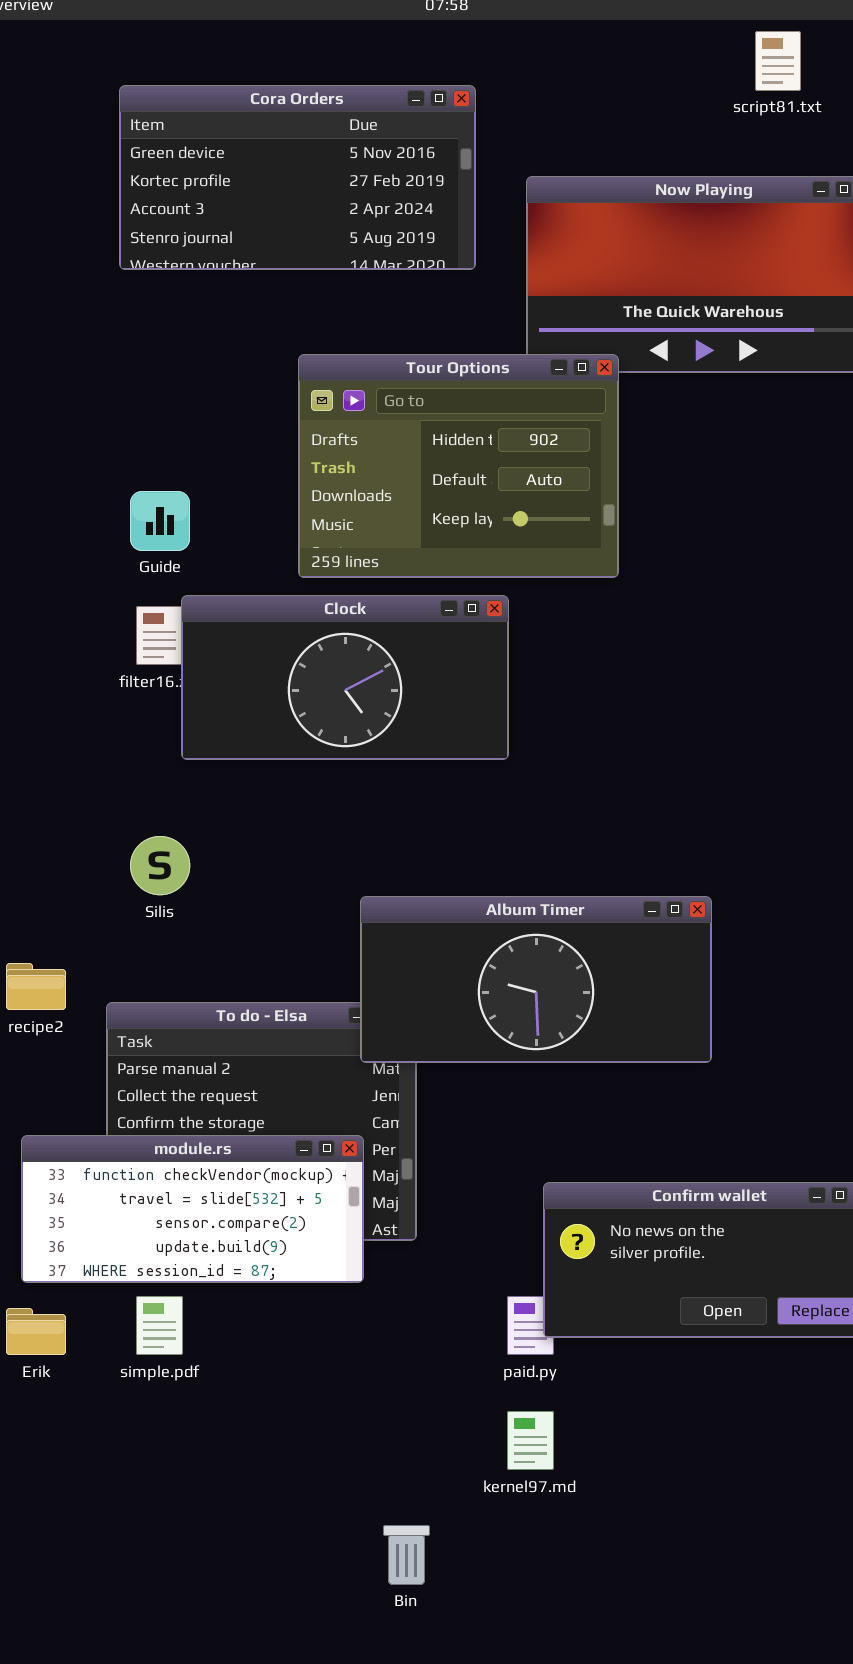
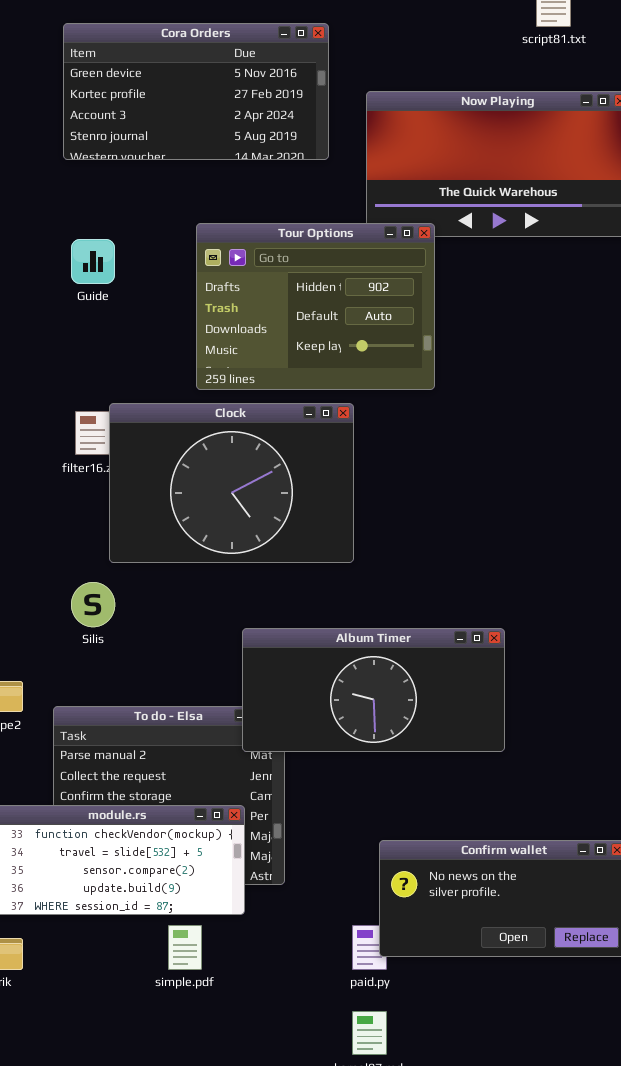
Guide: [130,491,190,551] -> [71,239,115,284], moved
Clock: [181,595,509,760] -> [109,403,354,563], resized
simple.pdf: [136,1296,183,1355] -> [168,925,202,970], moved

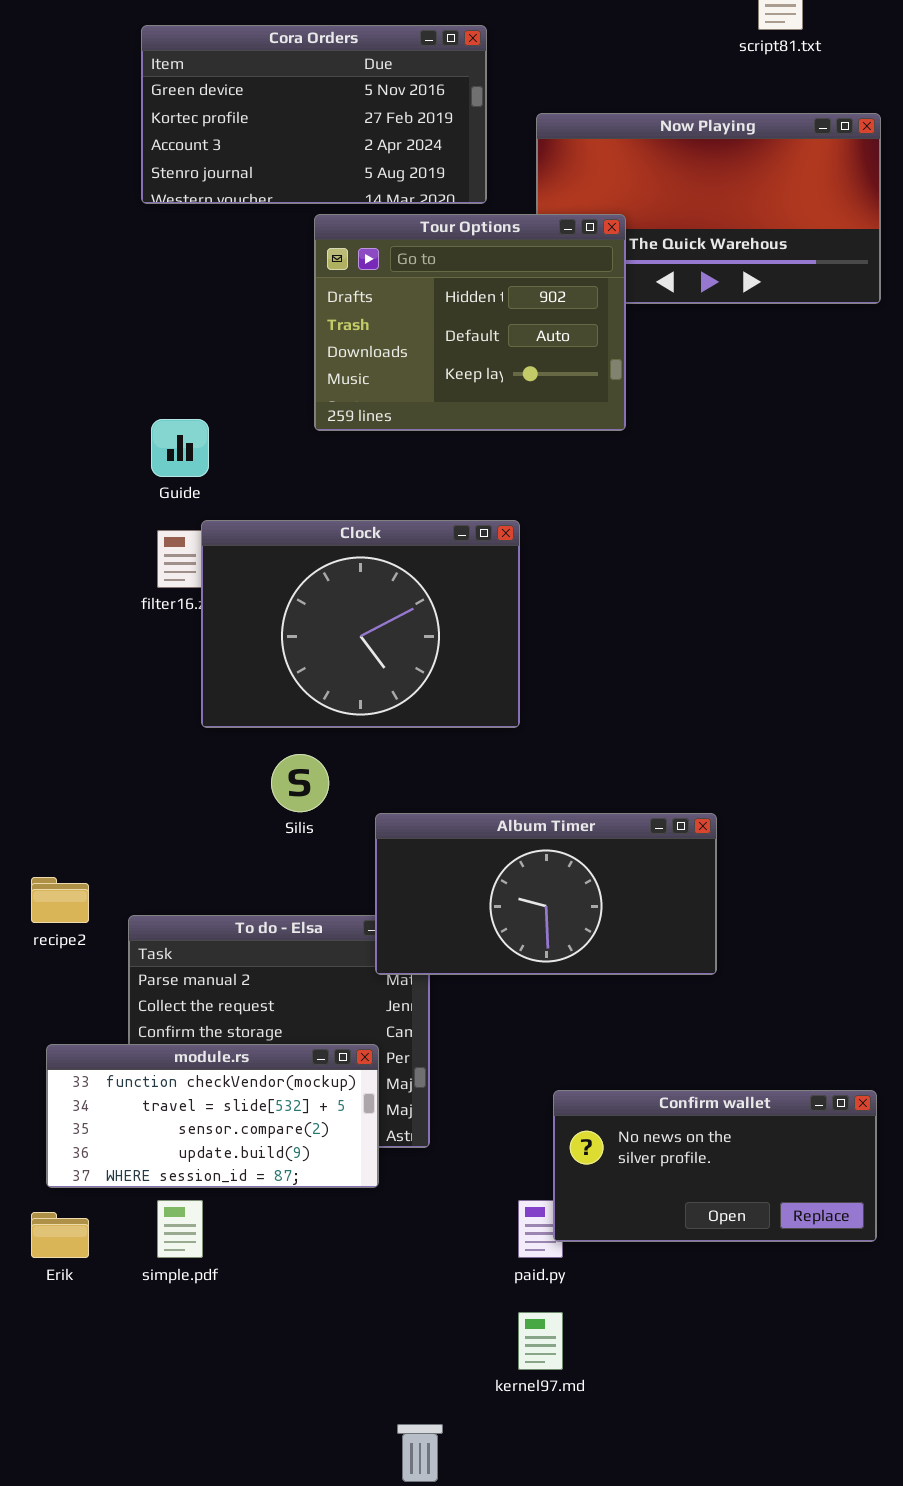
Tour Options: [196,223,435,390] -> [314,214,626,431], moved
Guide: [71,239,115,284] -> [151,419,209,477], moved
Silis: [71,582,115,627] -> [271,754,329,812], moved
simple.pdf: [168,925,202,970] -> [157,1200,203,1258], moved

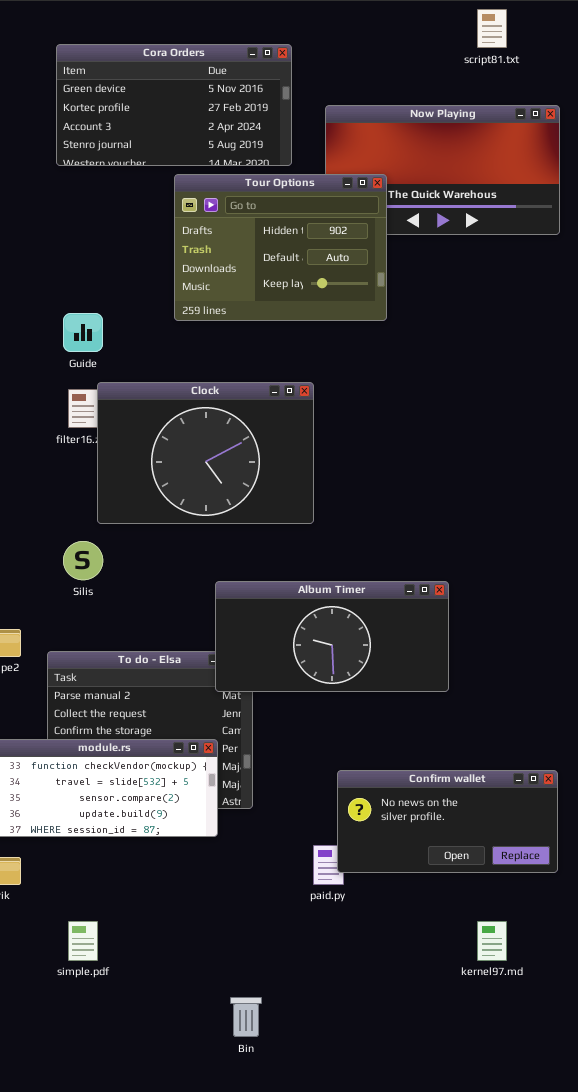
Silis: [271,754,329,812] -> [63,541,103,580], moved
simple.pdf: [157,1200,203,1258] -> [68,921,98,961], moved
kernel97.md: [518,1312,563,1370] -> [477,921,507,961], moved

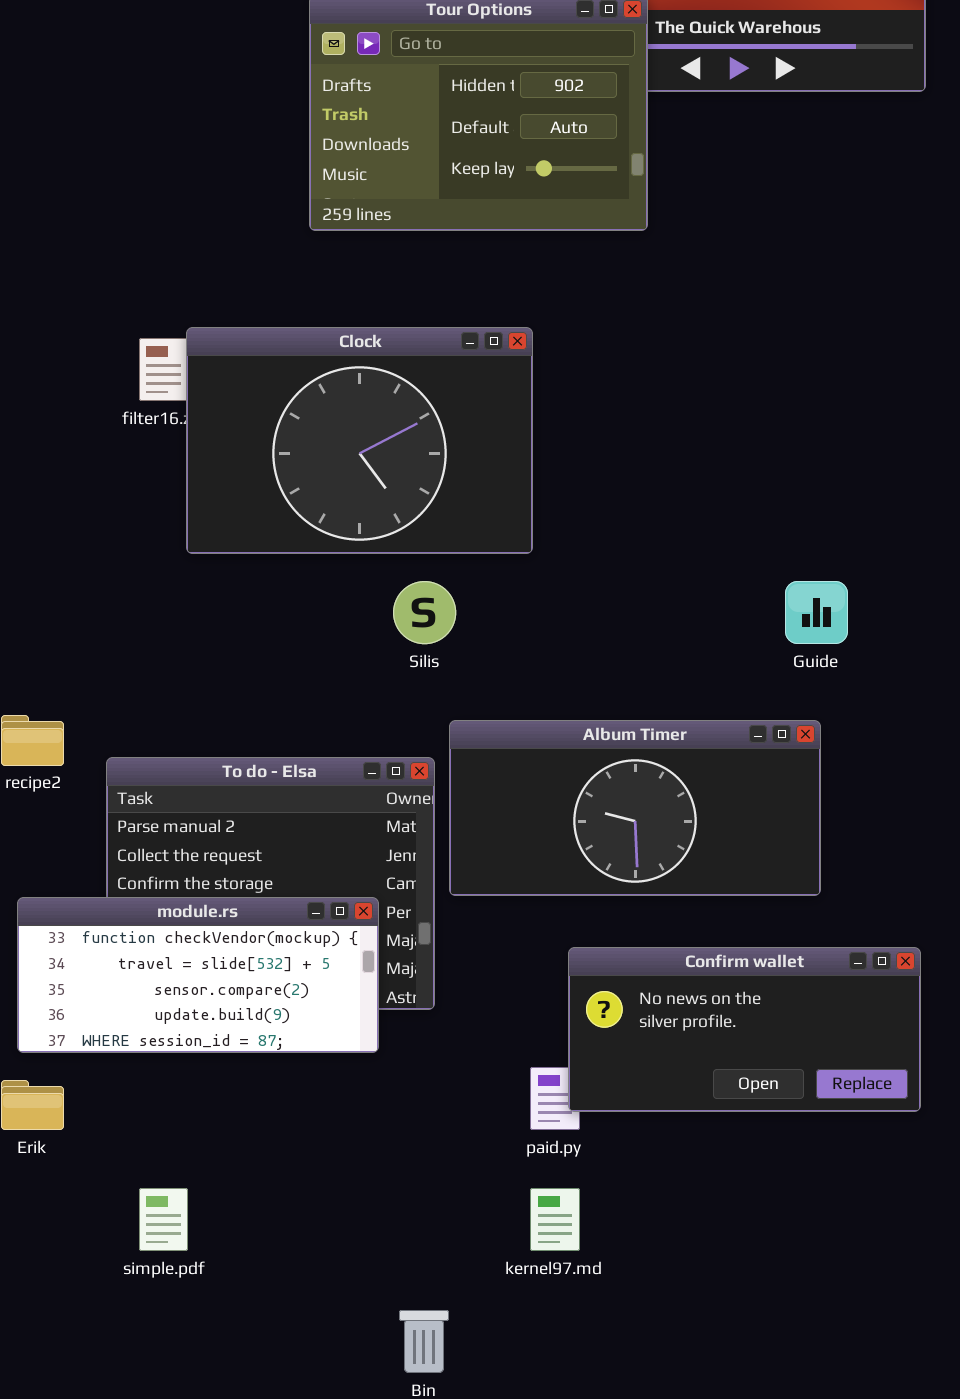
Guide: [63,313,103,352] -> [785,581,848,644], moved
Silis: [63,541,103,580] -> [393,581,456,644], moved
Album Timer: [215,581,449,692] -> [449,720,821,896], moved
kernel97.md: [477,921,507,961] -> [530,1188,580,1251], moved

